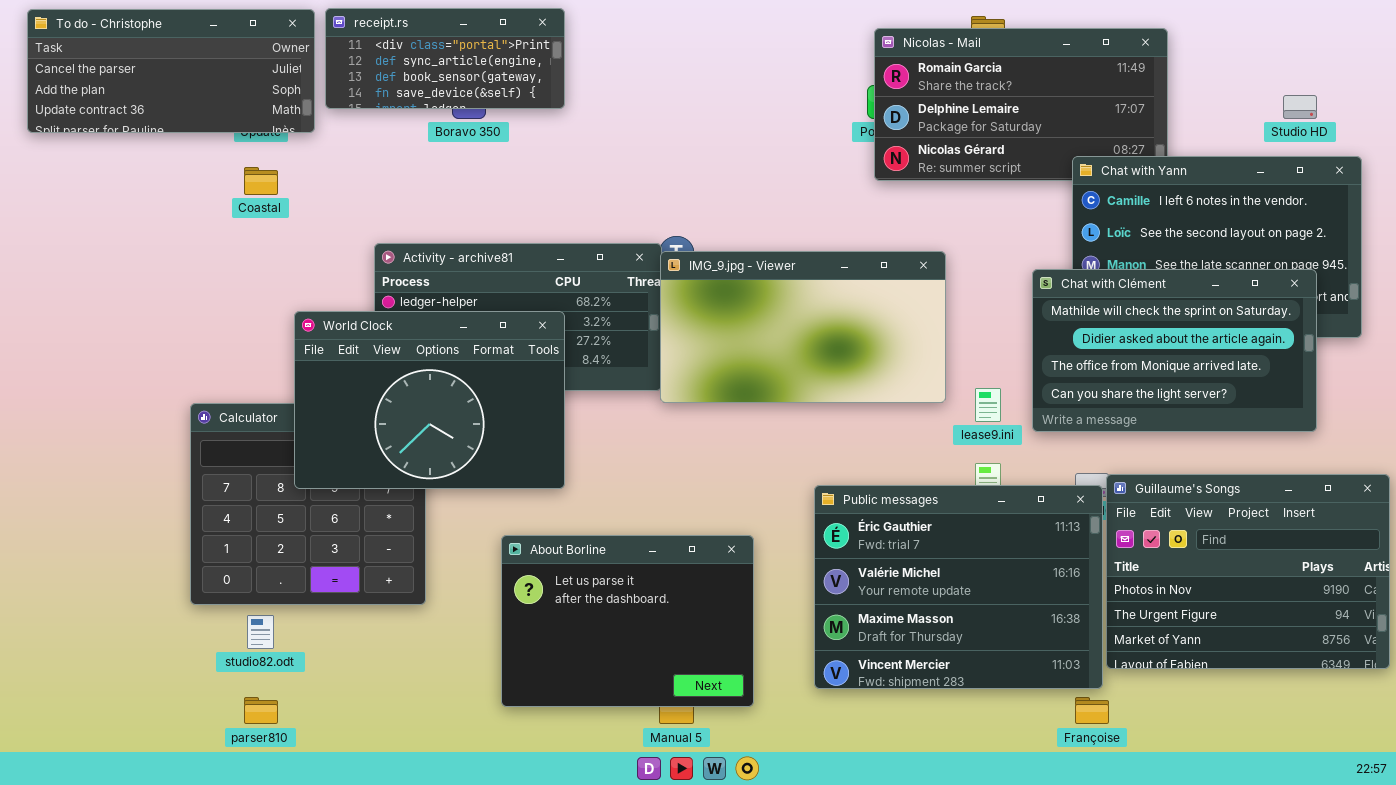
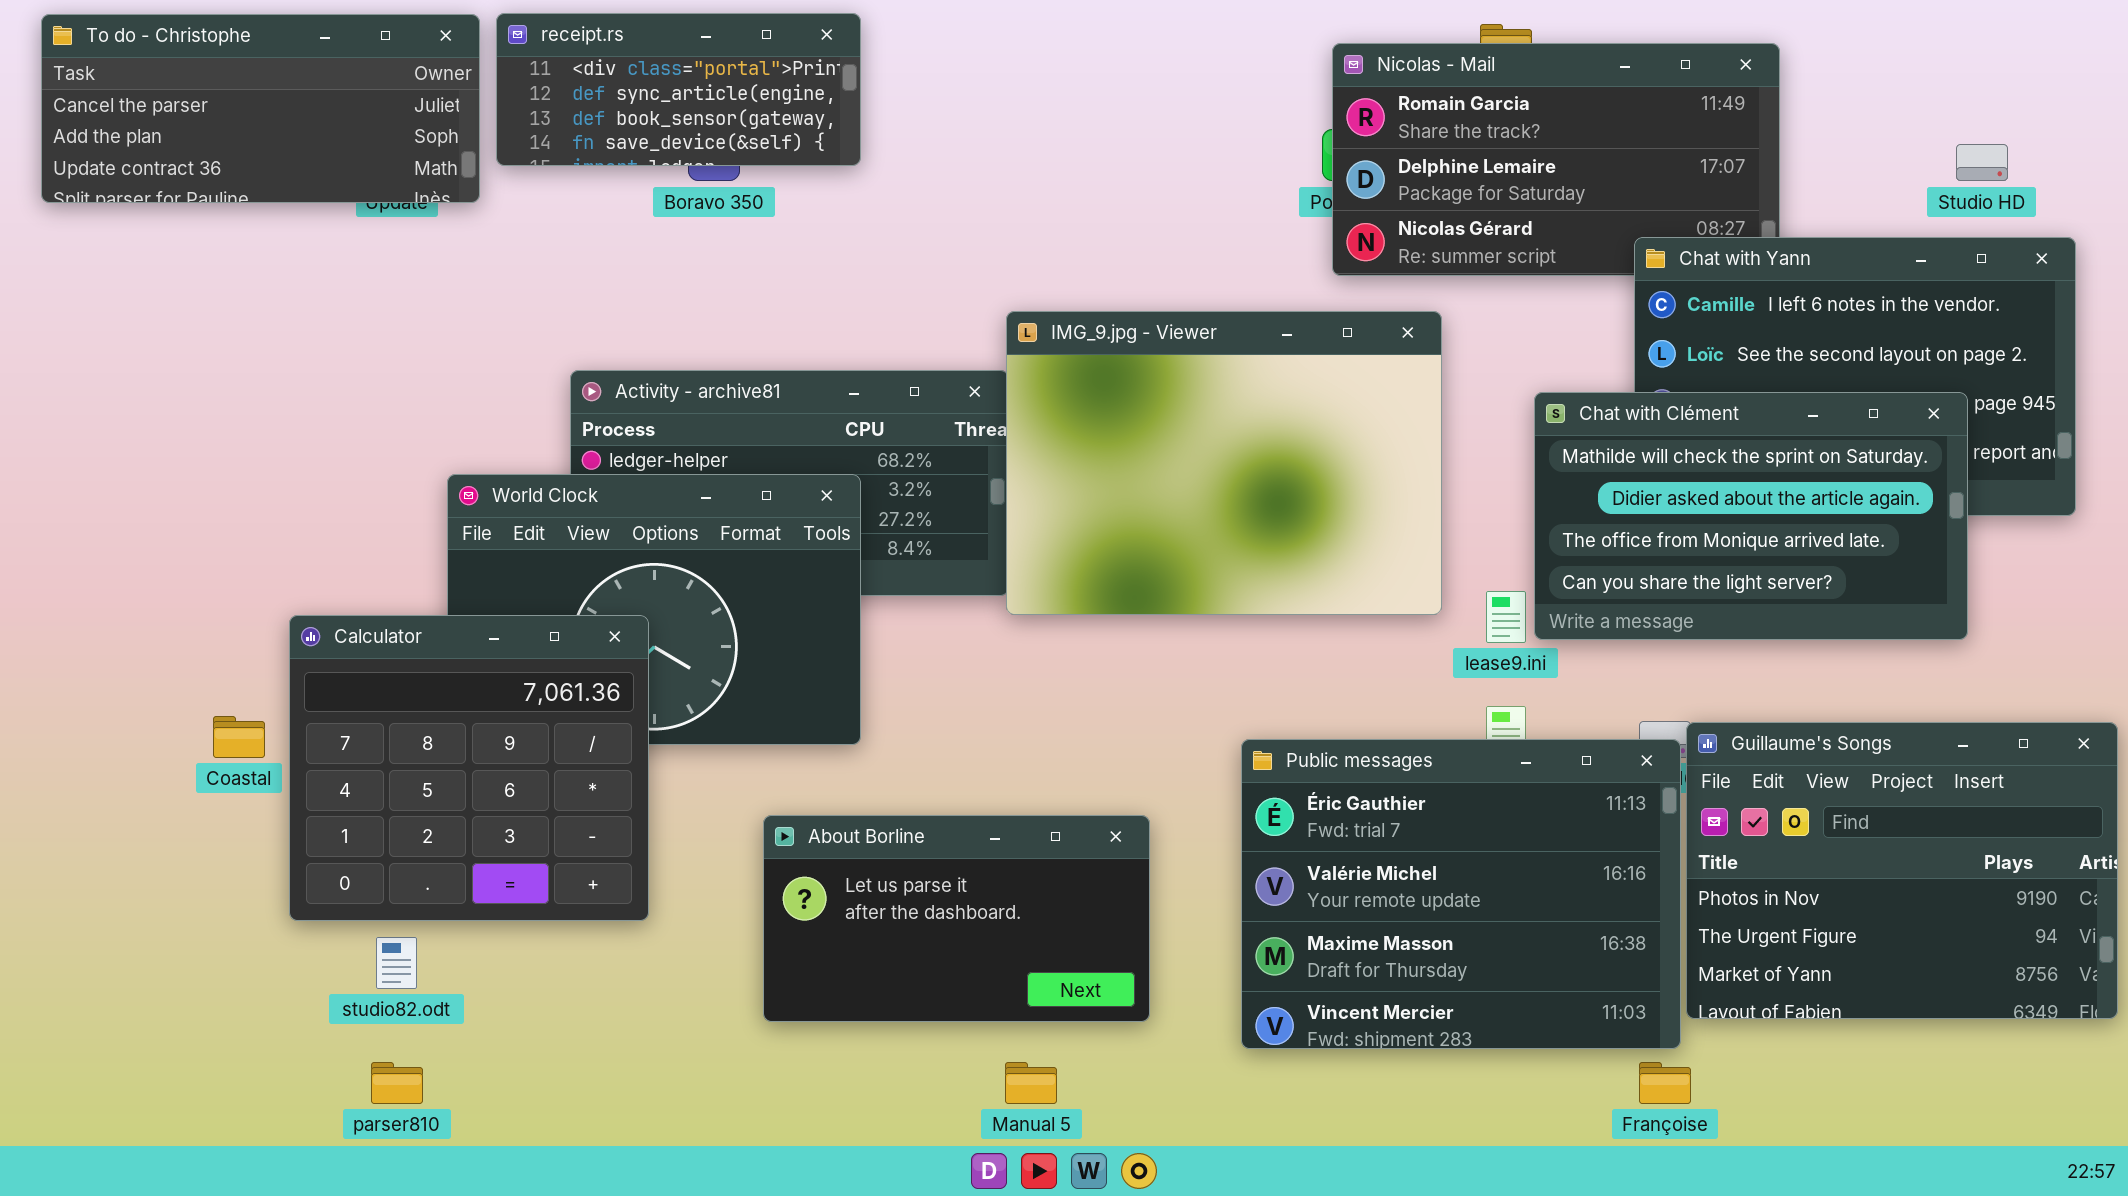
Coastal: [244,167,278,195] -> [213,716,265,758], moved
IMG_9.jpg - Viewer: [660,251,946,403] -> [1006,311,1442,615], resized
Chat with Clément: [1032,269,1317,432] -> [1534,392,1968,640], moved
Calculator: [190,403,426,605] -> [289,615,649,921], raised
About Borline: [501,535,754,707] -> [763,815,1150,1022], resized

